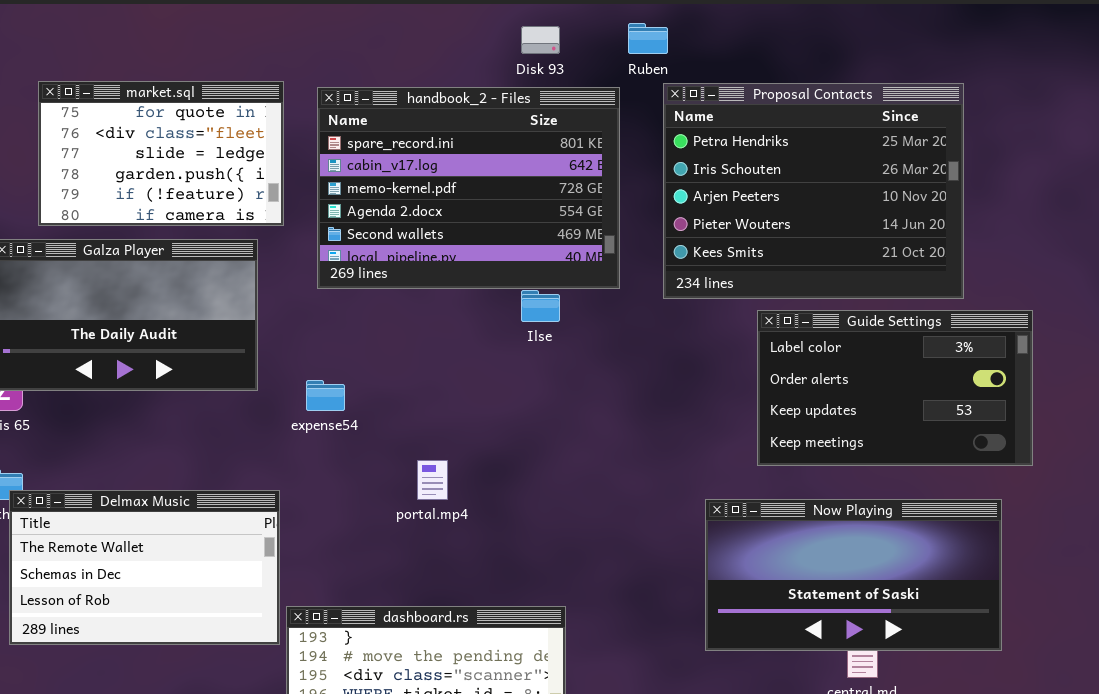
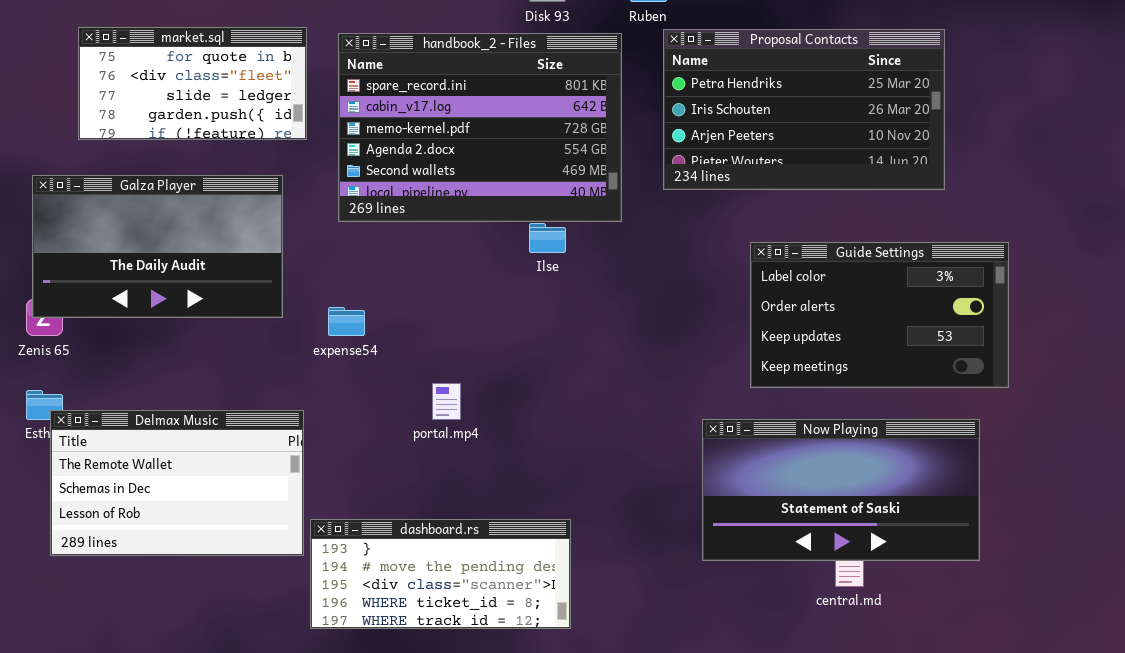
market.sql: [38,81,284,226] -> [78,27,307,140], resized
Proposal Contacts: [663,83,964,299] -> [663,29,945,190], resized

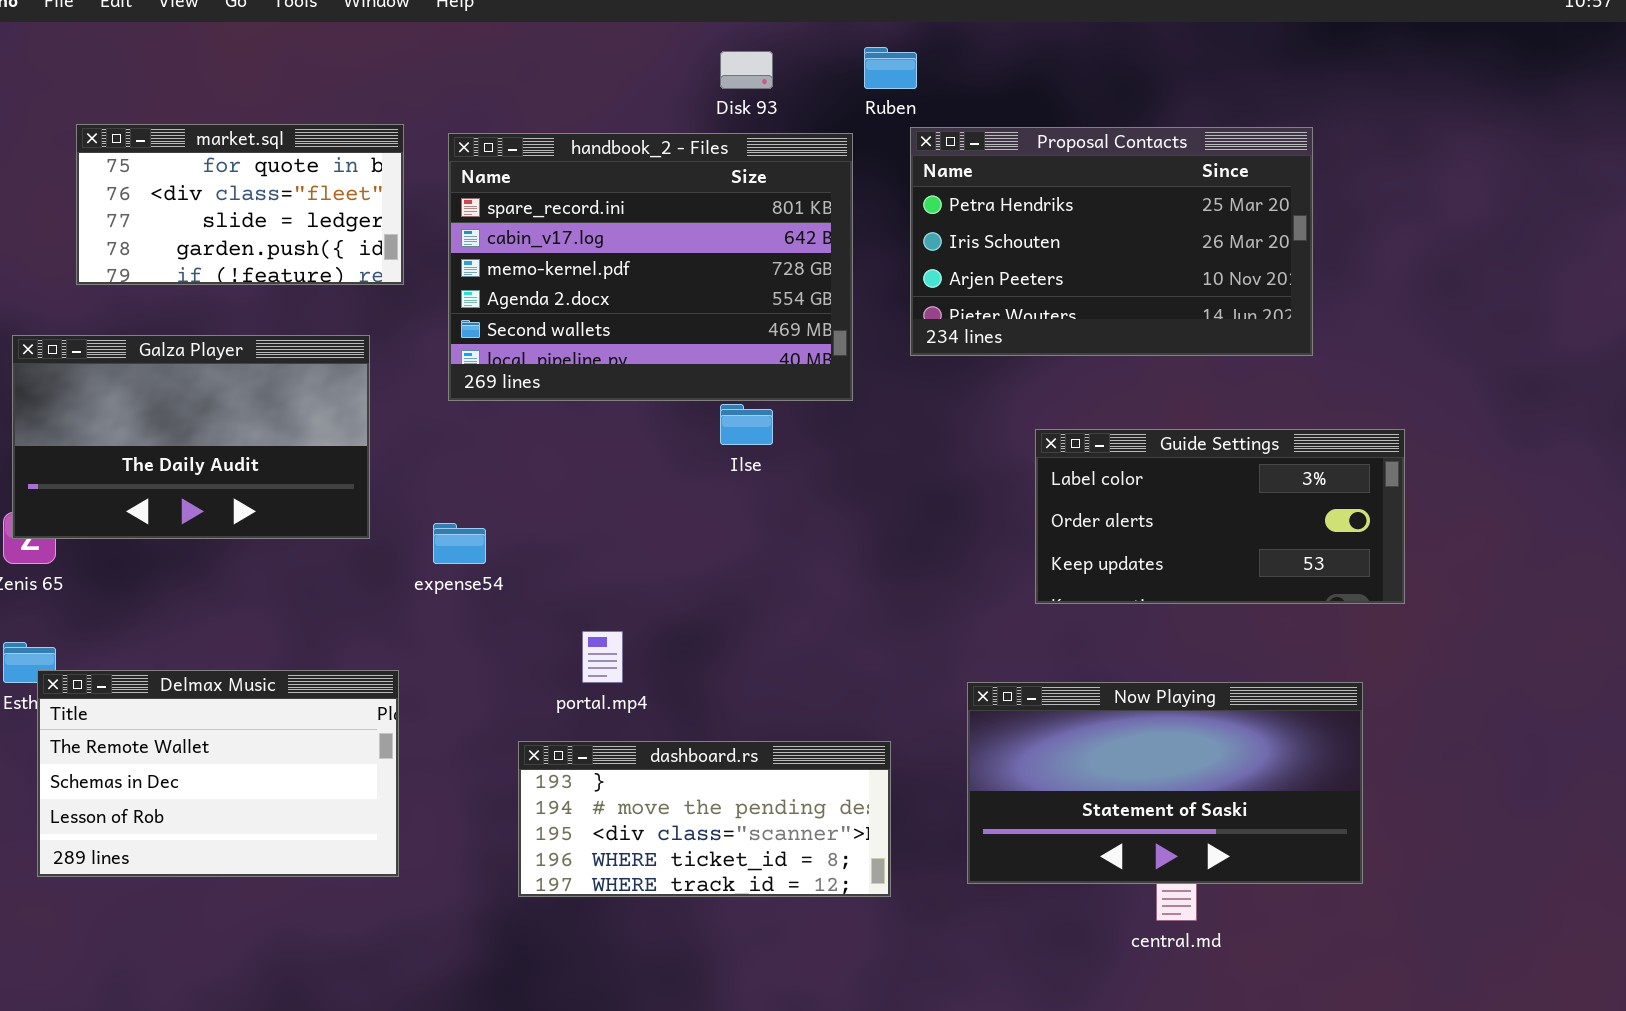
Guide Settings: [750,242,1009,388] -> [1035,429,1405,604], resized
dashboard.rs: [310,519,571,629] -> [518,741,891,897], moved

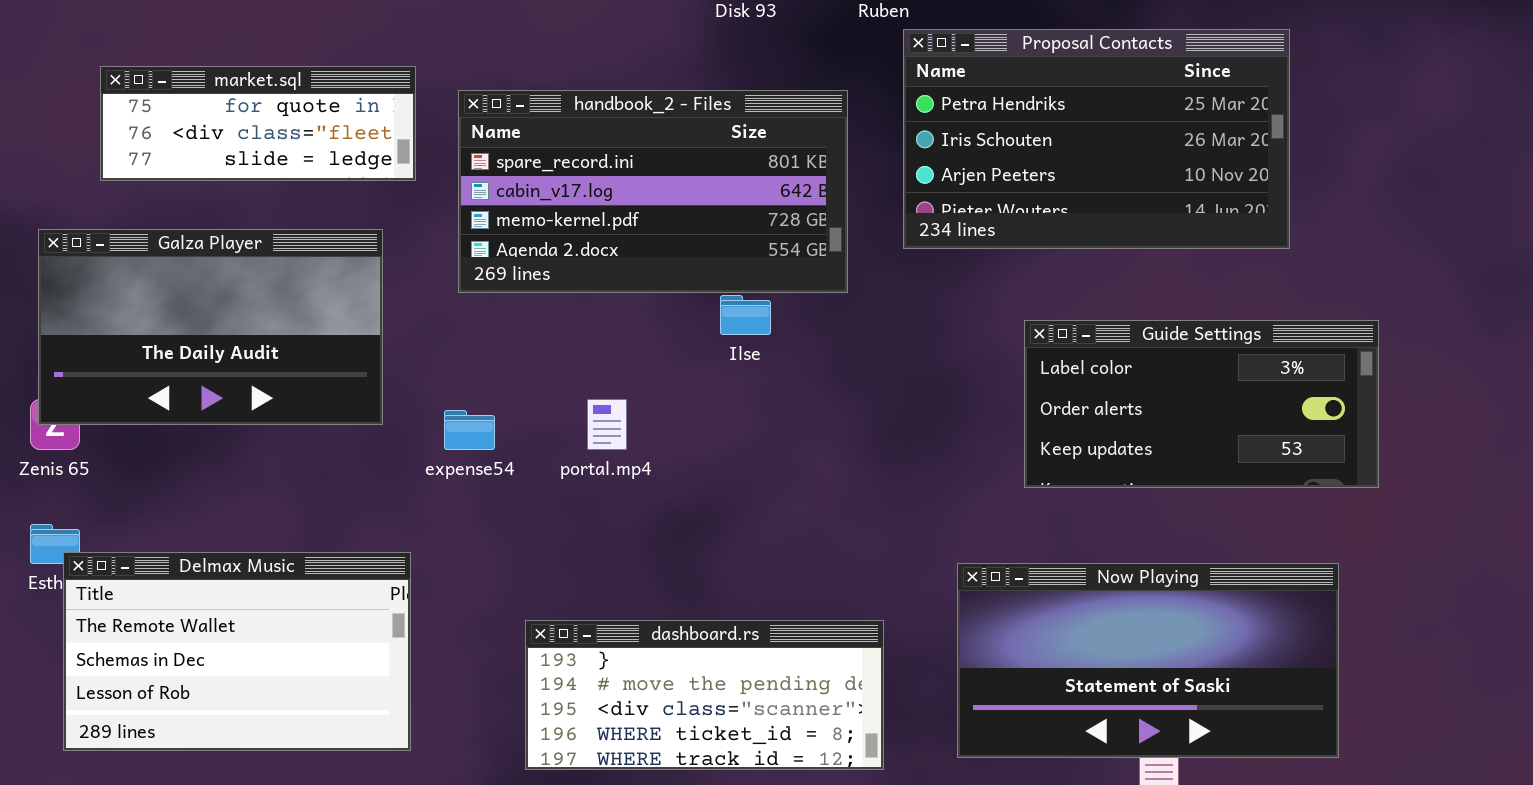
market.sql: [76,124,404,285] -> [100,66,416,181], resized
handbook_2 - Files: [448,133,853,401] -> [458,90,848,293], resized
portal.mp4: [582,631,623,683] -> [587,399,627,450], moved

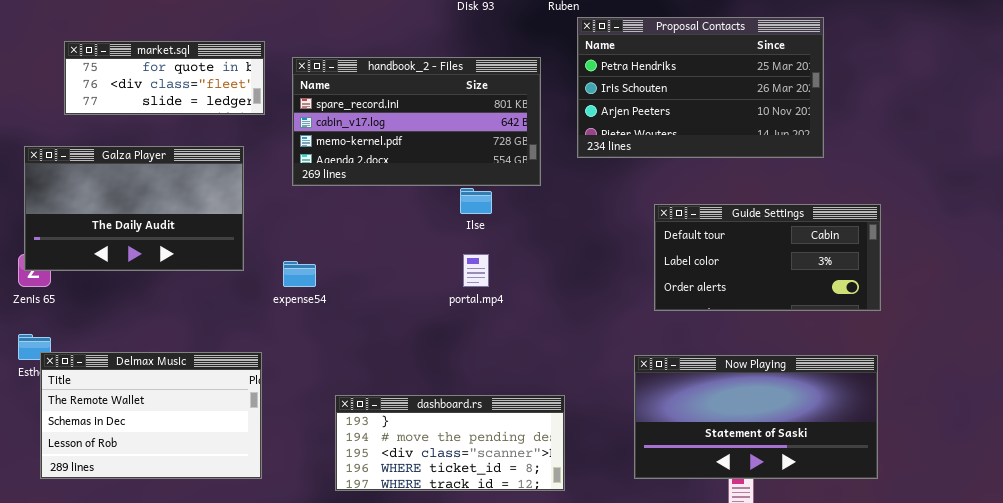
Guide Settings: [1024,320,1379,488] -> [654,204,881,311], scrolled up 1 row
portal.mp4: [587,399,627,450] -> [463,254,489,287], moved
Now Playing: [957,563,1339,758] -> [634,355,878,479], moved

